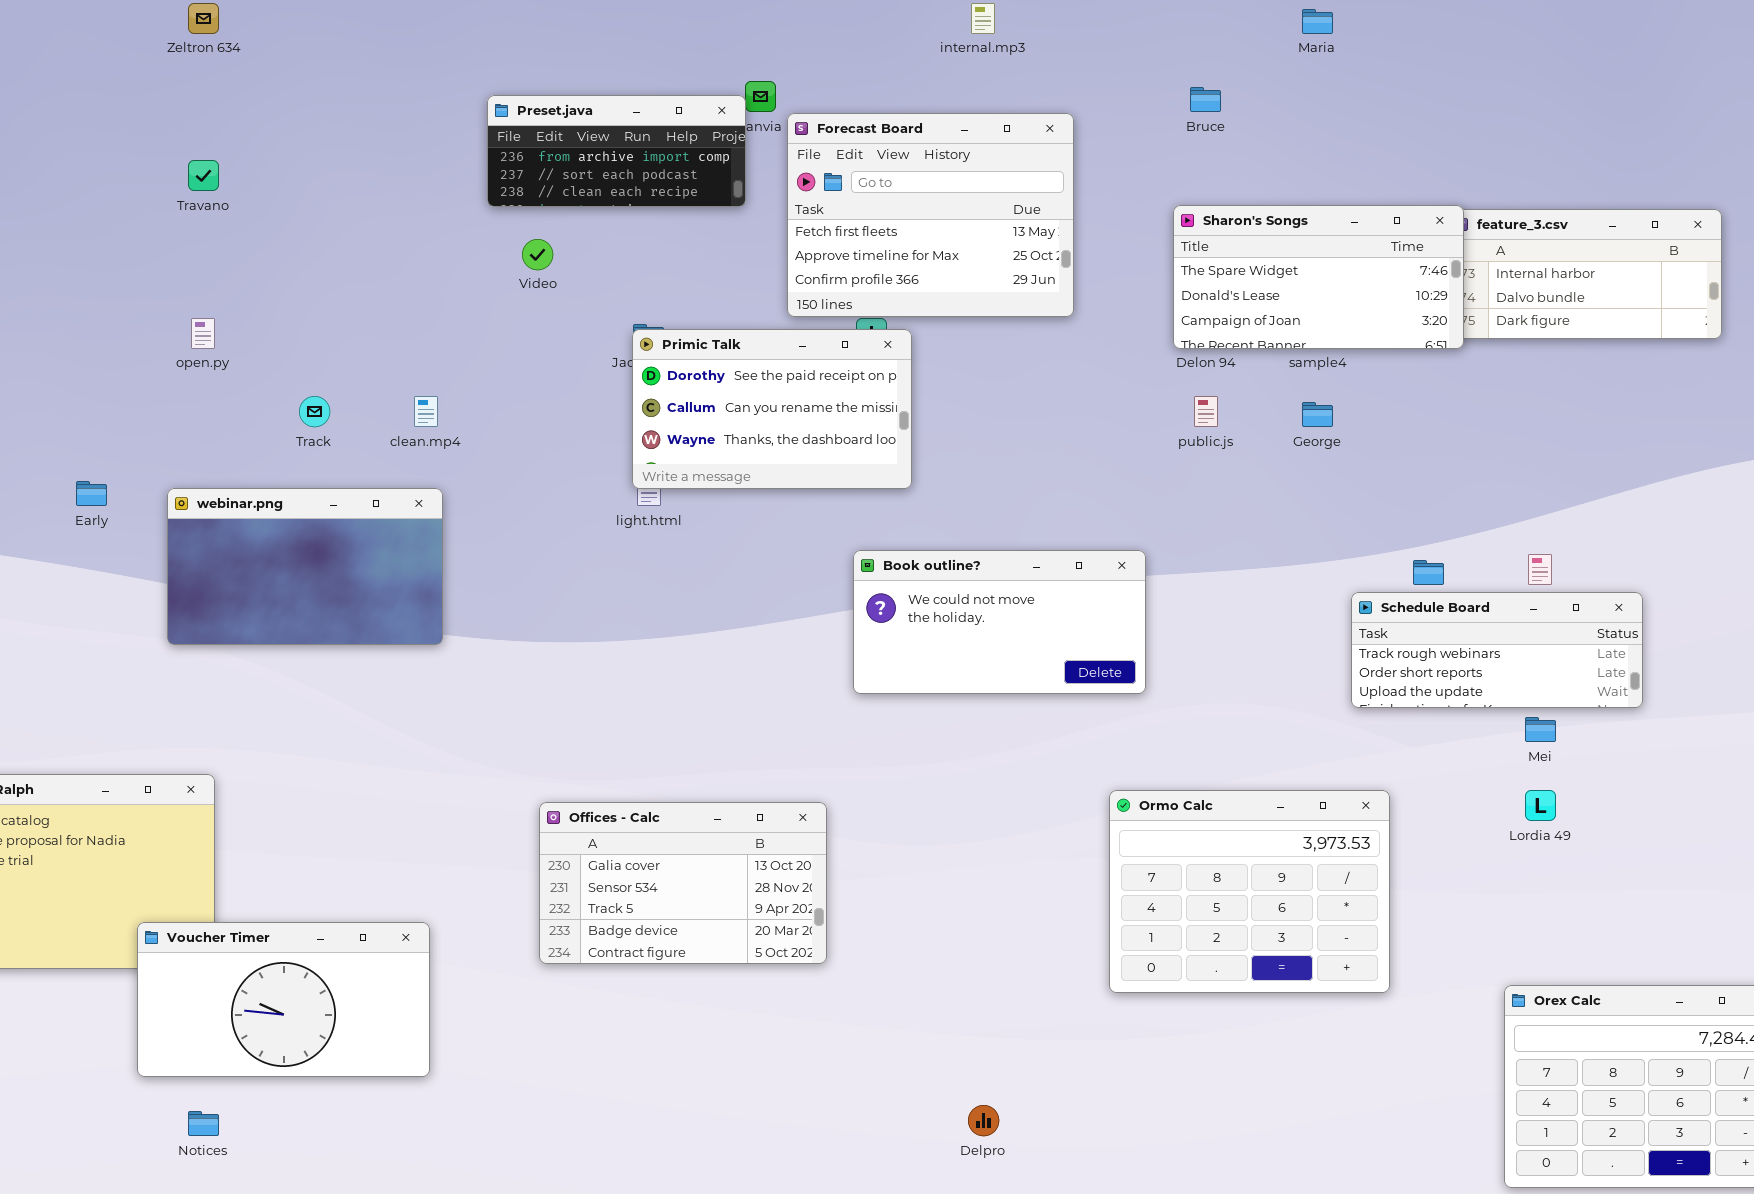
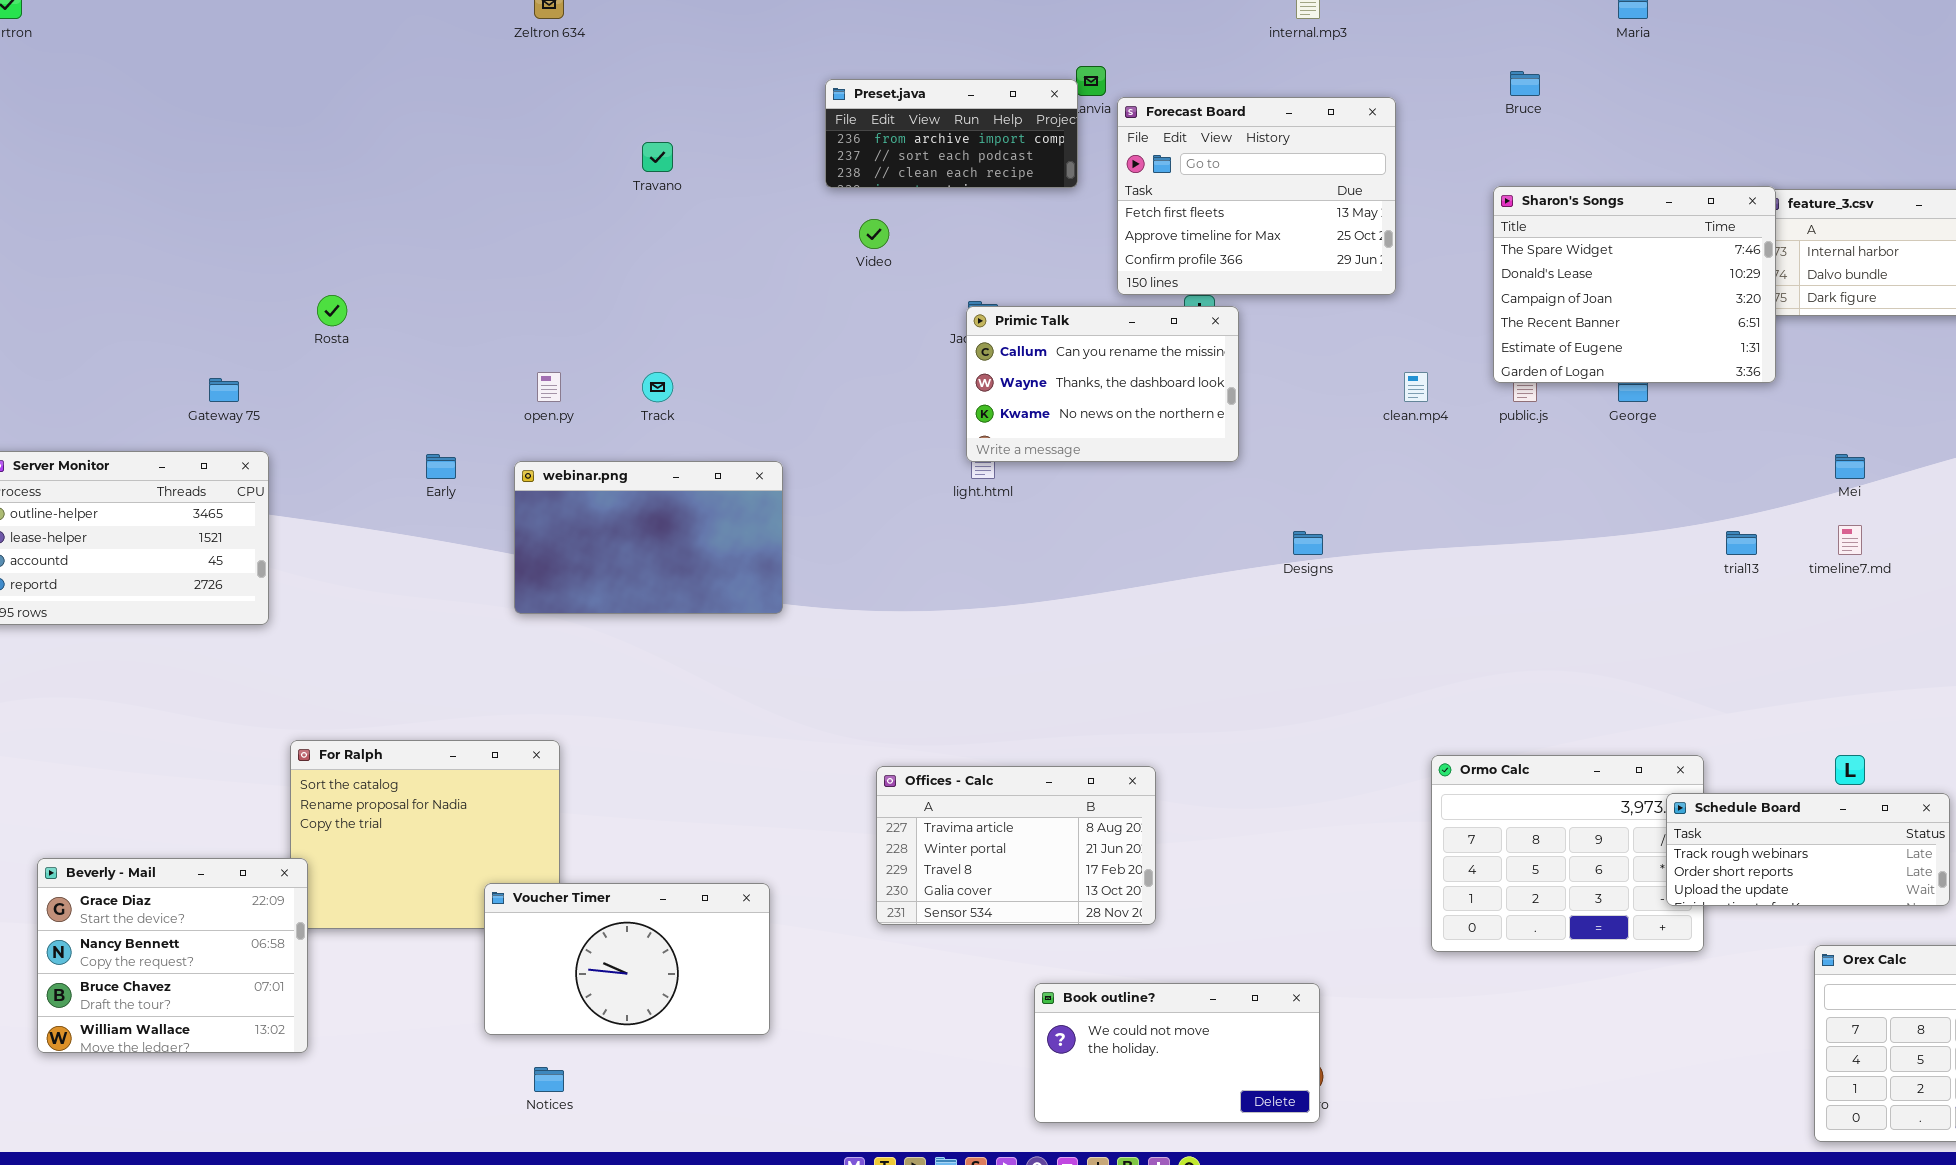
Travano: [188,160,219,191] -> [642,142,673,172], moved
Sharon's Songs: [1173,205,1464,349] -> [1493,186,1776,383], resized
open.py: [191,318,215,349] -> [537,372,561,402], moved
Primic Talk: [632,329,912,489] -> [966,306,1239,462], scrolled down 1 row
clean.mp4: [414,396,438,427] -> [1404,372,1428,402], moved
Book outline?: [853,550,1146,694] -> [1034,983,1320,1123], moved
Schedule Board: [1351,592,1643,708] -> [1666,793,1950,906], moved
Mei: [1525,717,1556,742] -> [1835,454,1865,479], moved
Offices - Calc: [539,802,827,964] -> [876,766,1156,925], scrolled up 3 rows

